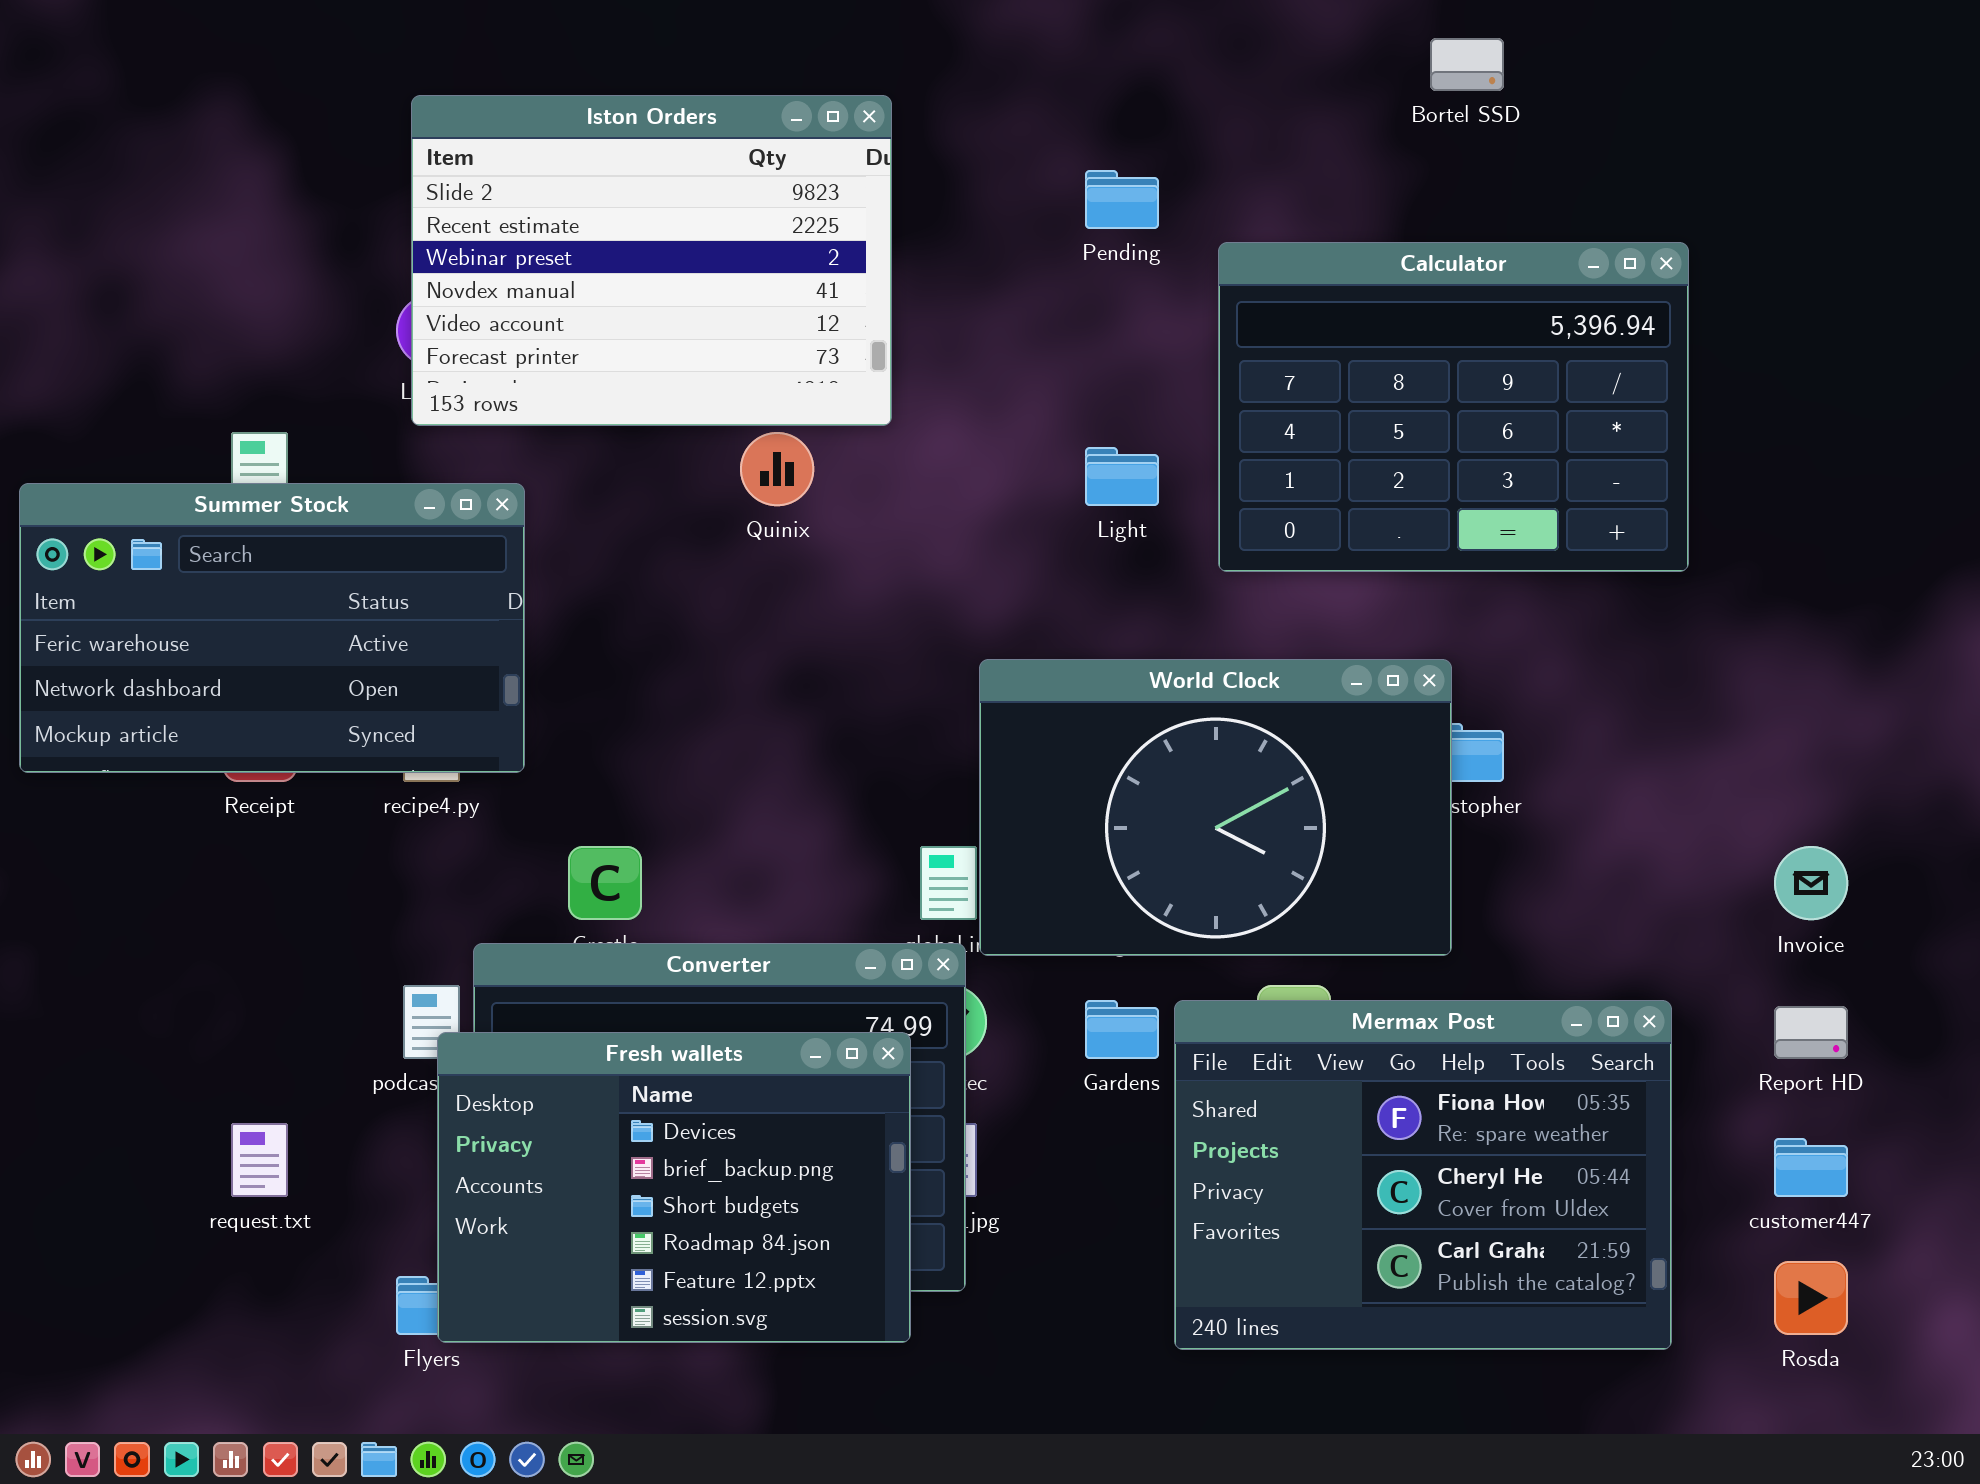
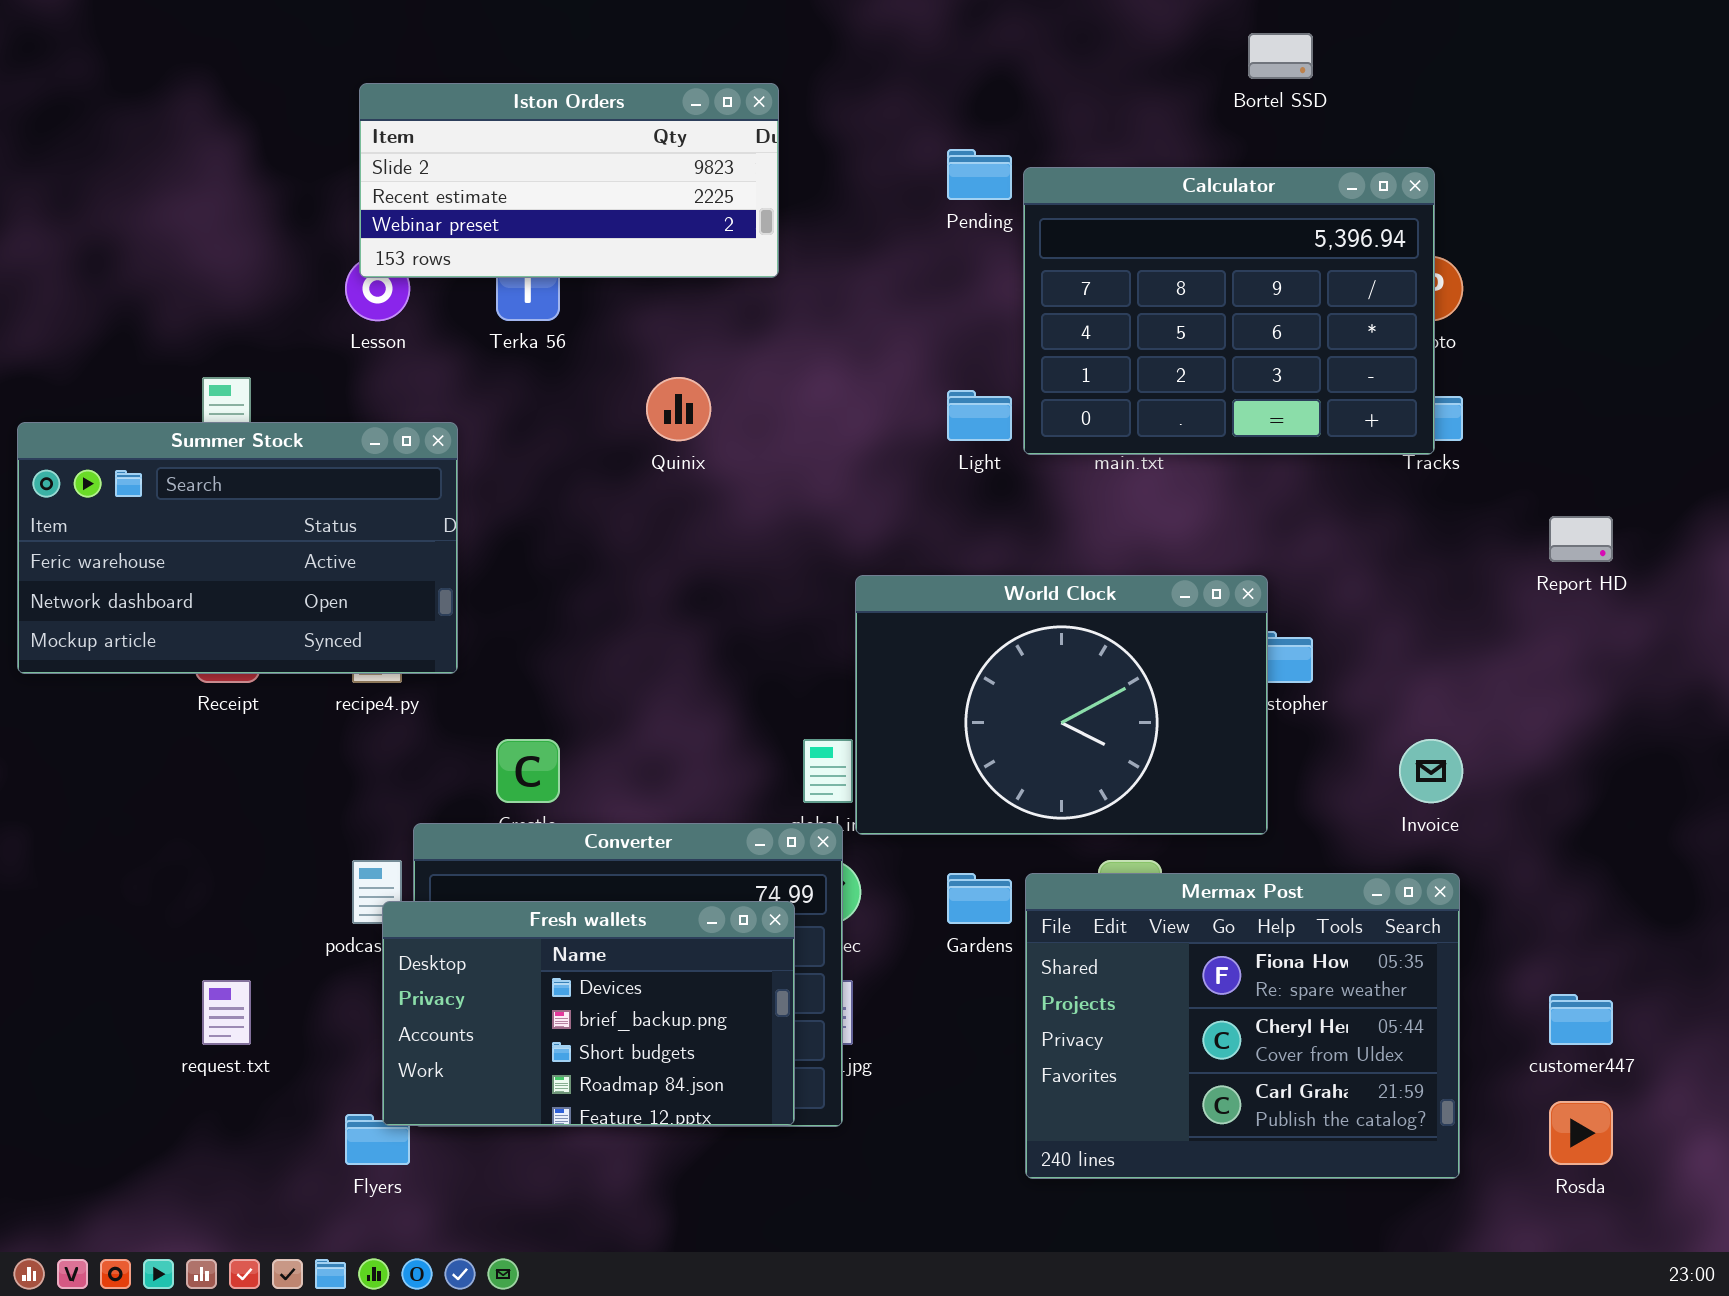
Iston Orders: [411,95,892,426] -> [359,83,779,278], resized
Calculator: [1218,242,1689,572] -> [1023,167,1435,455], moved
Invoice: [1774,846,1848,920] -> [1399,739,1463,803], moved
Report HD: [1774,1006,1848,1059] -> [1549,516,1613,562], moved
Fresh wallets: [437,1032,911,1343] -> [382,901,795,1126], resized

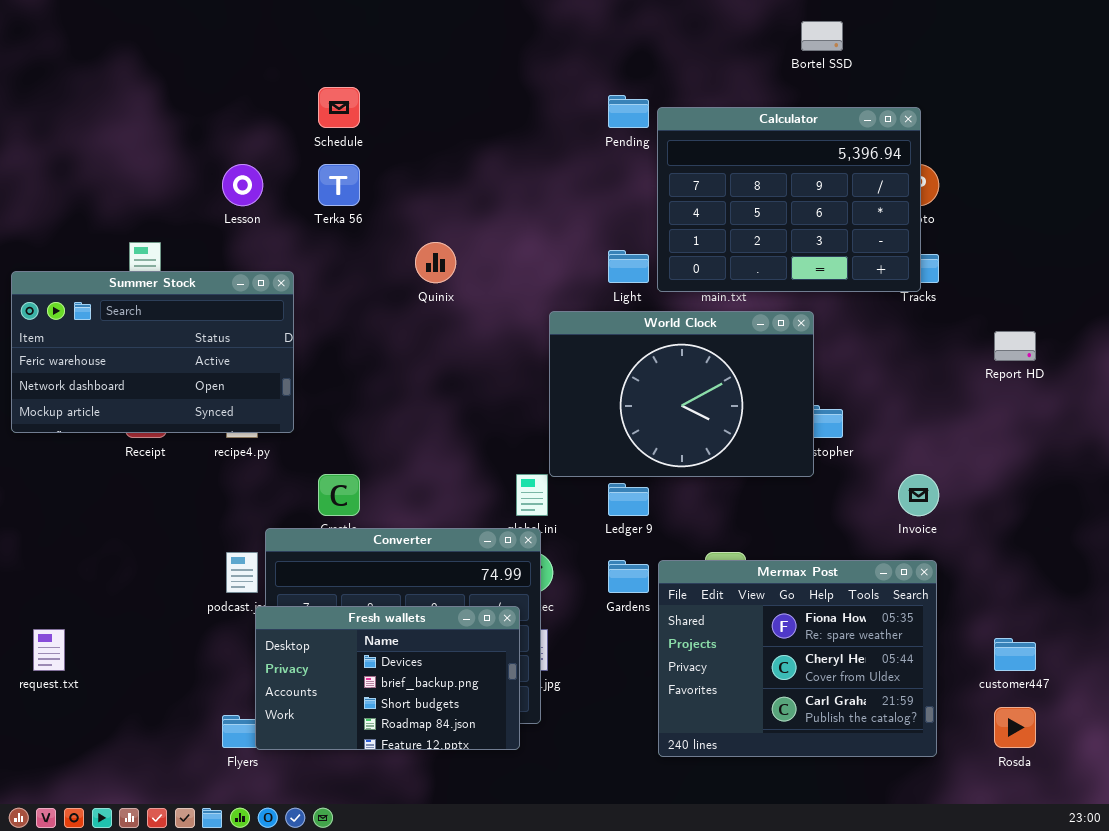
Iston Orders: [359,83,779,278] -> none, closed
World Clock: [855,575,1268,835] -> [549,311,814,477], moved
Fresh wallets: [382,901,795,1126] -> [255,606,520,750], moved
request.txt: [202,980,251,1045] -> [33,629,65,671], moved

